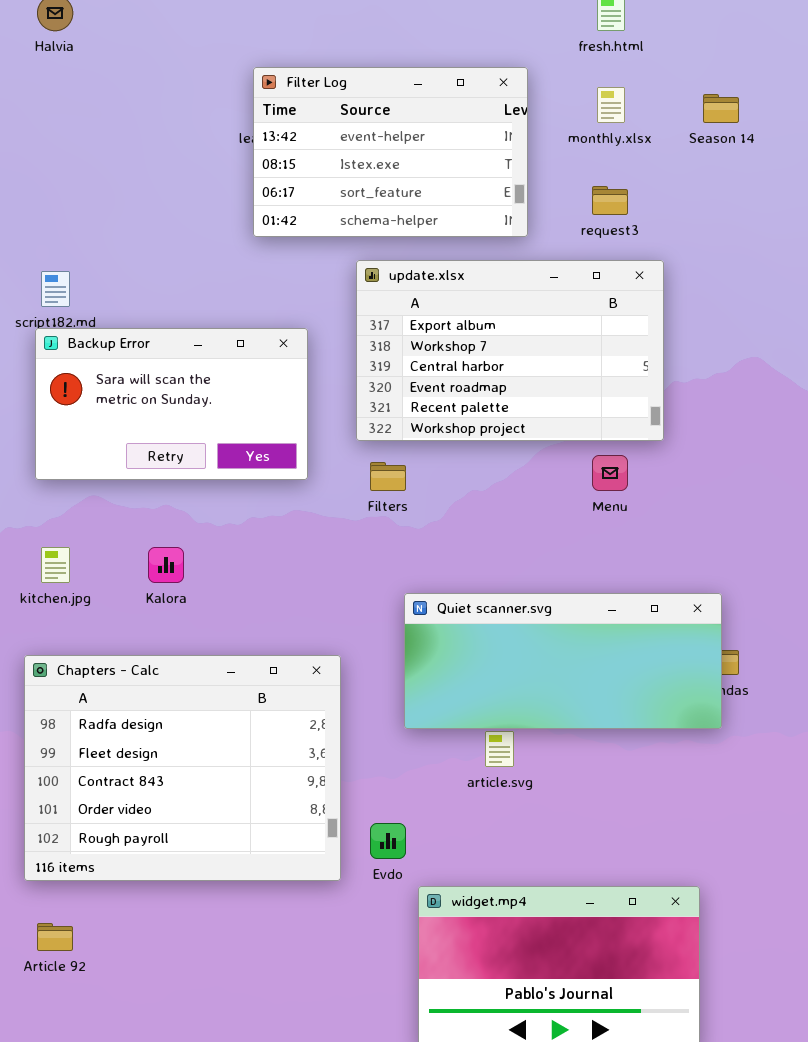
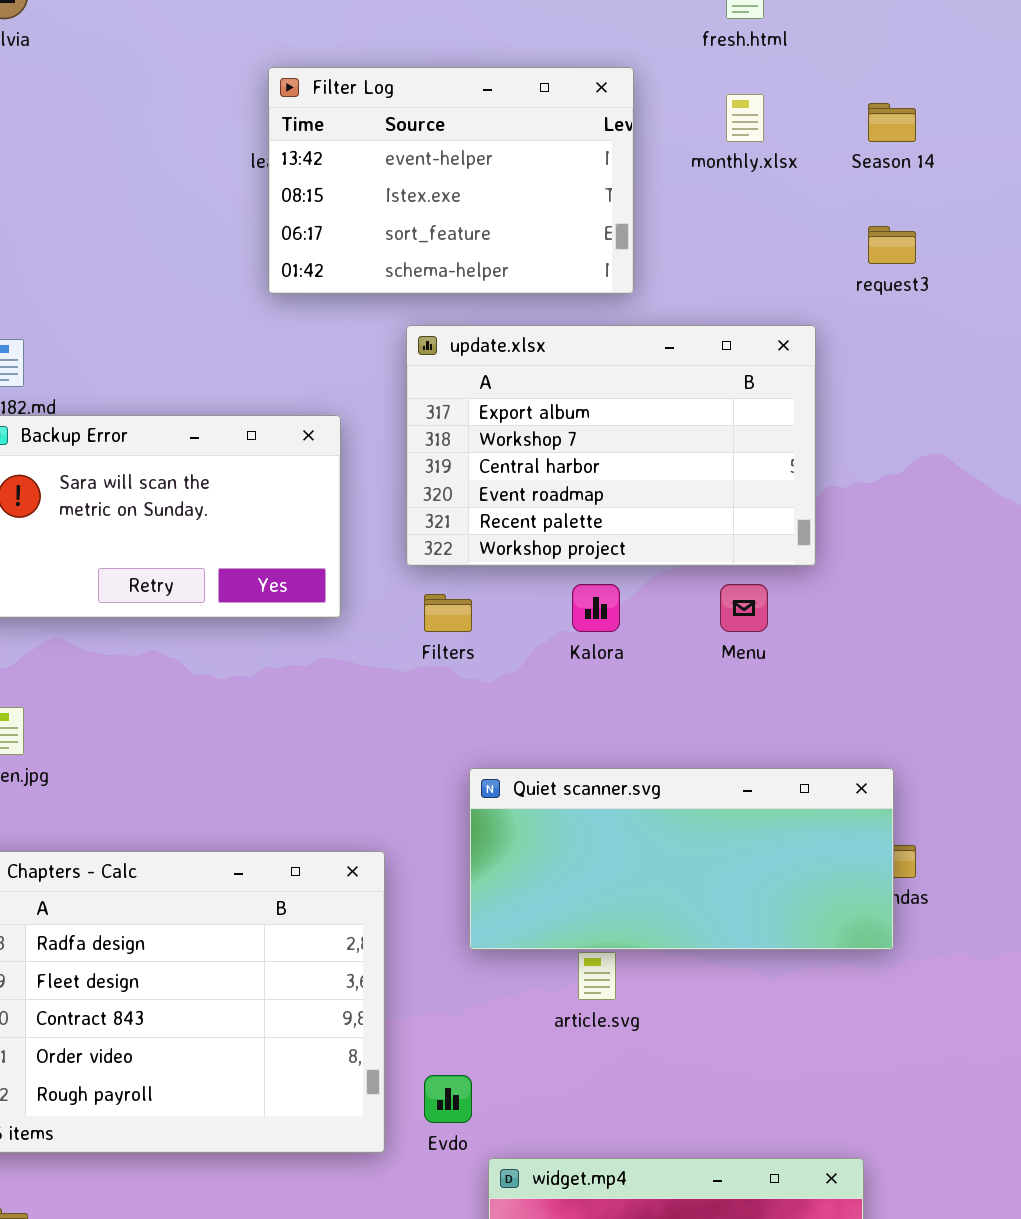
request3: [592,186,628,215] -> [868,226,916,264], moved
Kalora: [148,547,184,583] -> [572,584,620,632], moved

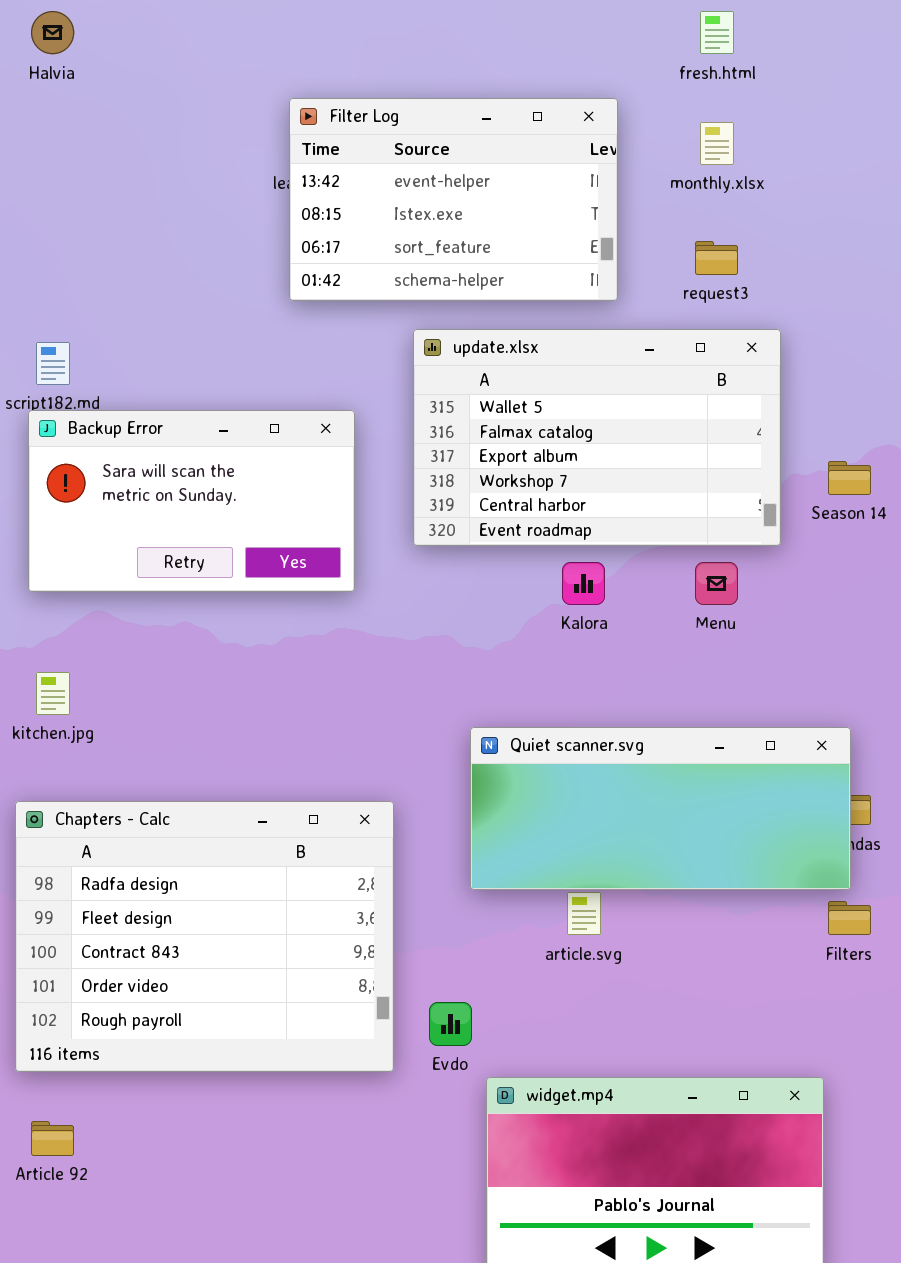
Season 14: [868,103,916,142] -> [828,461,871,495], moved
request3: [868,226,916,264] -> [695,241,738,275], moved
update.xlsx: [406,325,816,566] -> [413,329,781,546], scrolled up 2 rows
Filters: [424,594,472,632] -> [828,901,871,935], moved

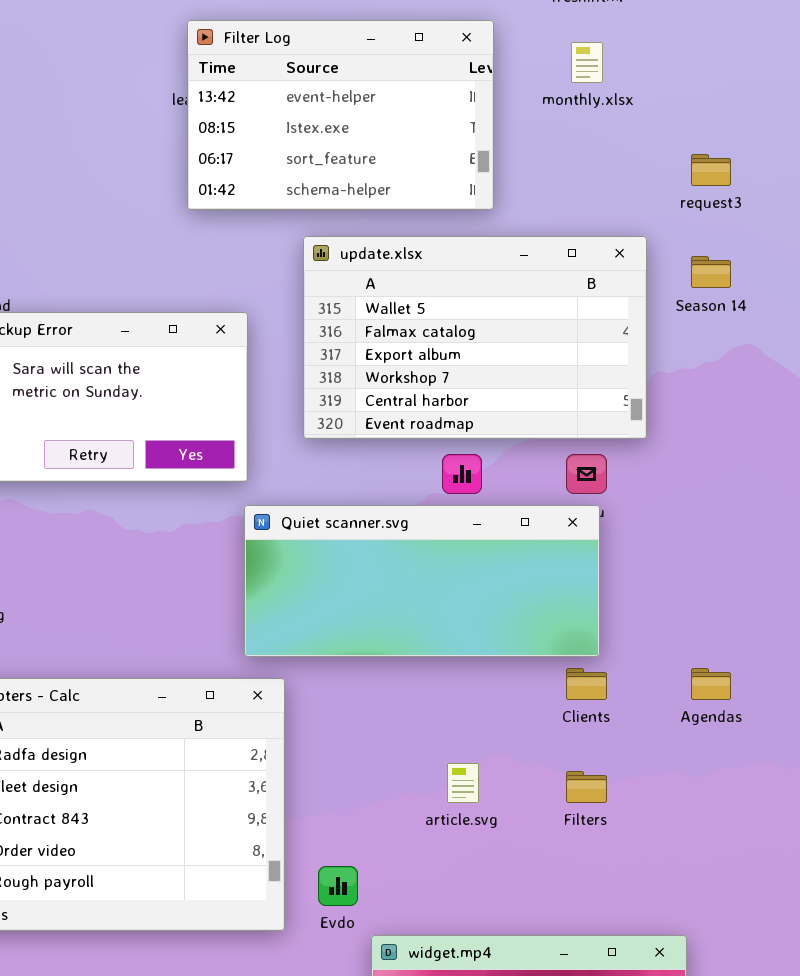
request3: [695,241,738,275] -> [691,154,731,186], moved
Season 14: [828,461,871,495] -> [691,256,731,288], moved
Quiet scanner.svg: [470,727,851,890] -> [244,505,600,657], moved
Filters: [828,901,871,935] -> [566,771,607,803], moved

